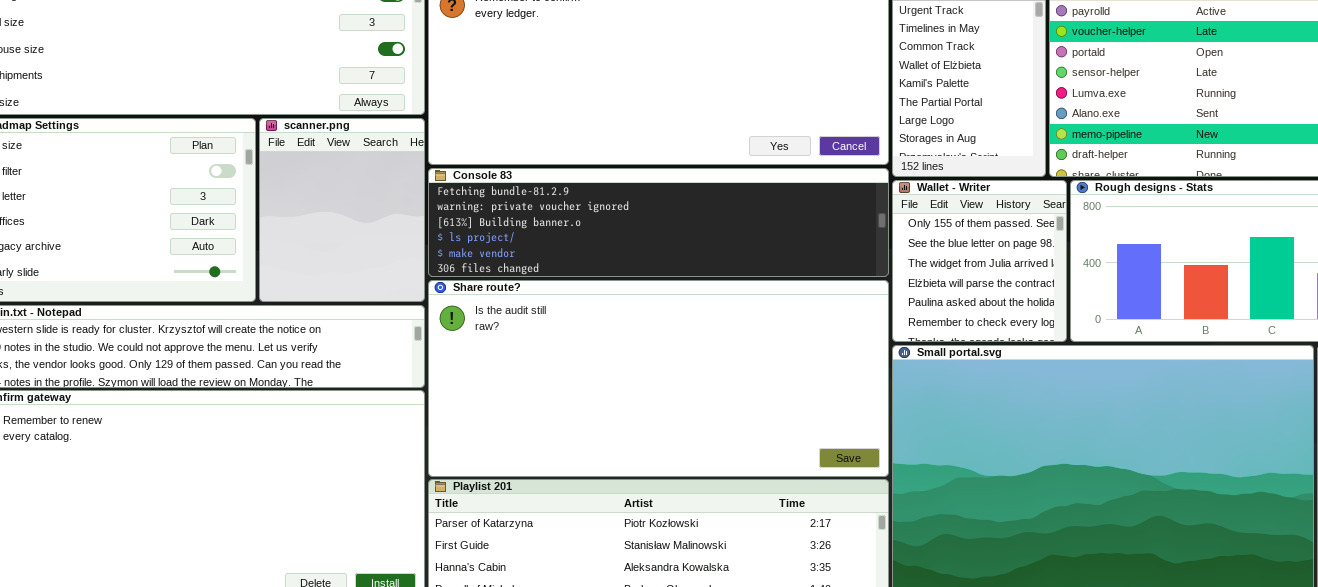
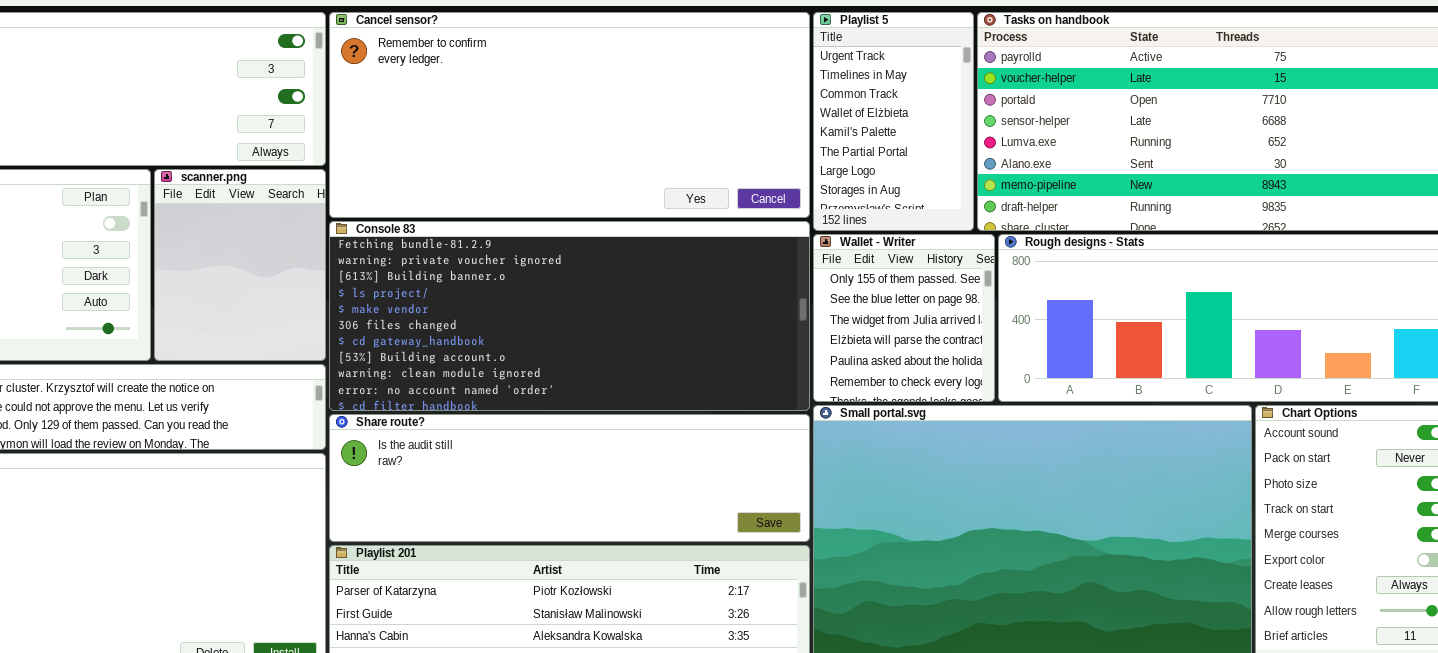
Console 83: [428,168,889,277] -> [329,221,810,411], resized
Share route?: [428,280,889,477] -> [329,414,810,542], resized

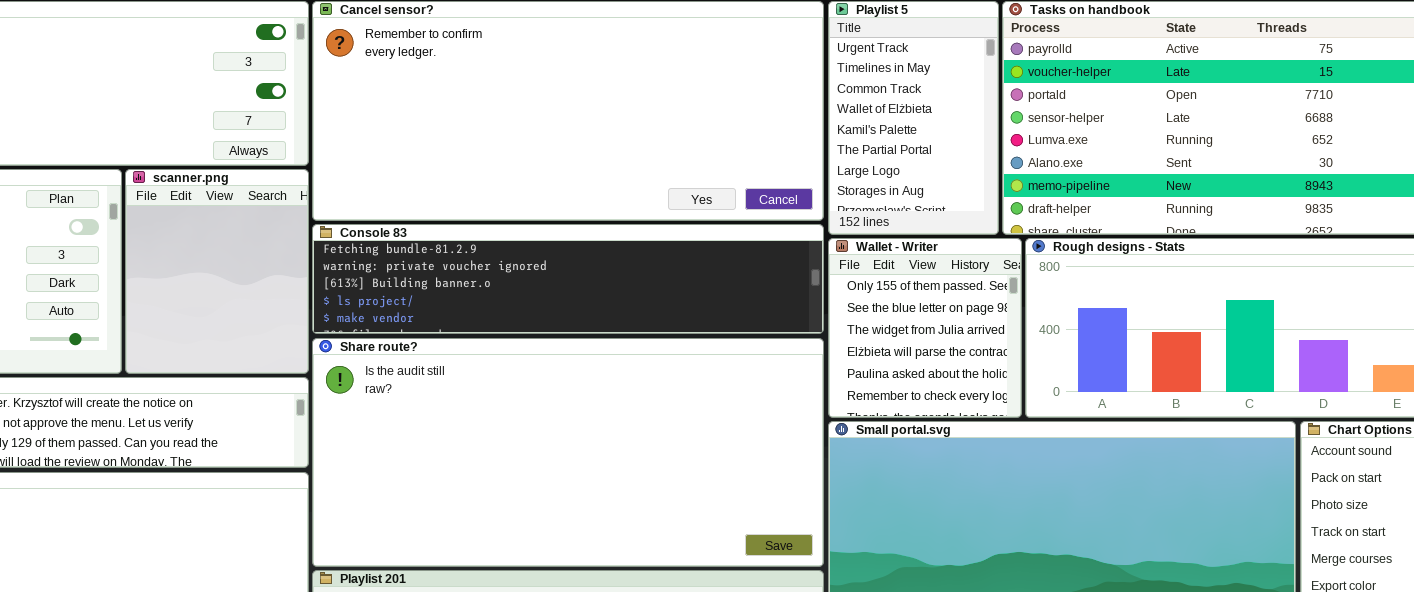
Console 83: [329,221,810,411] -> [312,224,824,334], resized
Share route?: [329,414,810,542] -> [312,338,824,567], resized

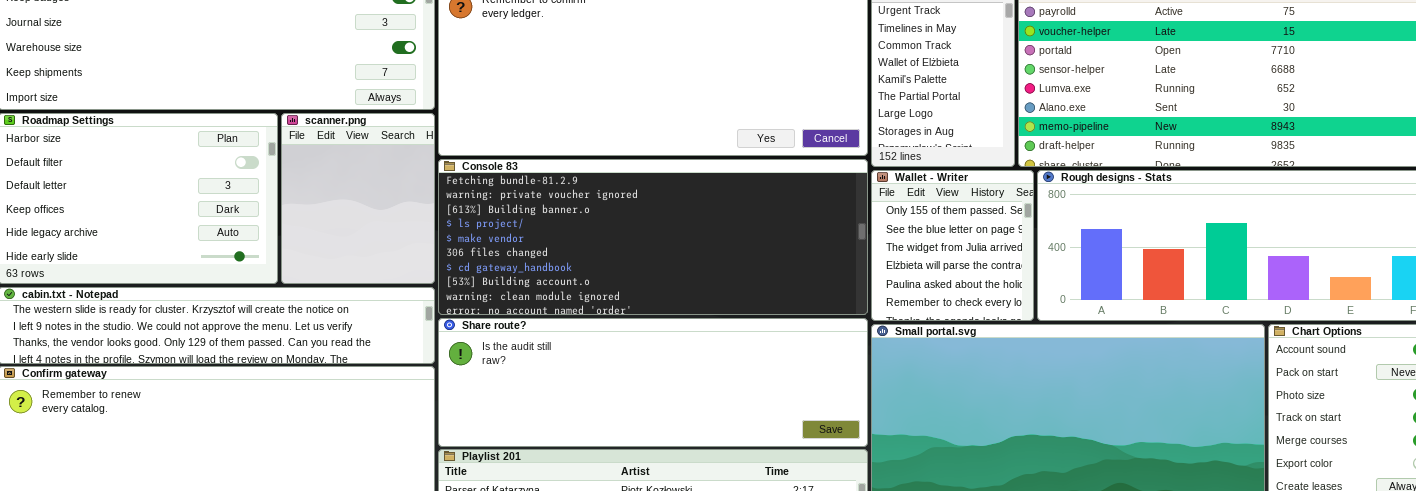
Console 83: [312,224,824,334] -> [438,159,868,315], resized
Share route?: [312,338,824,567] -> [438,318,868,447], resized

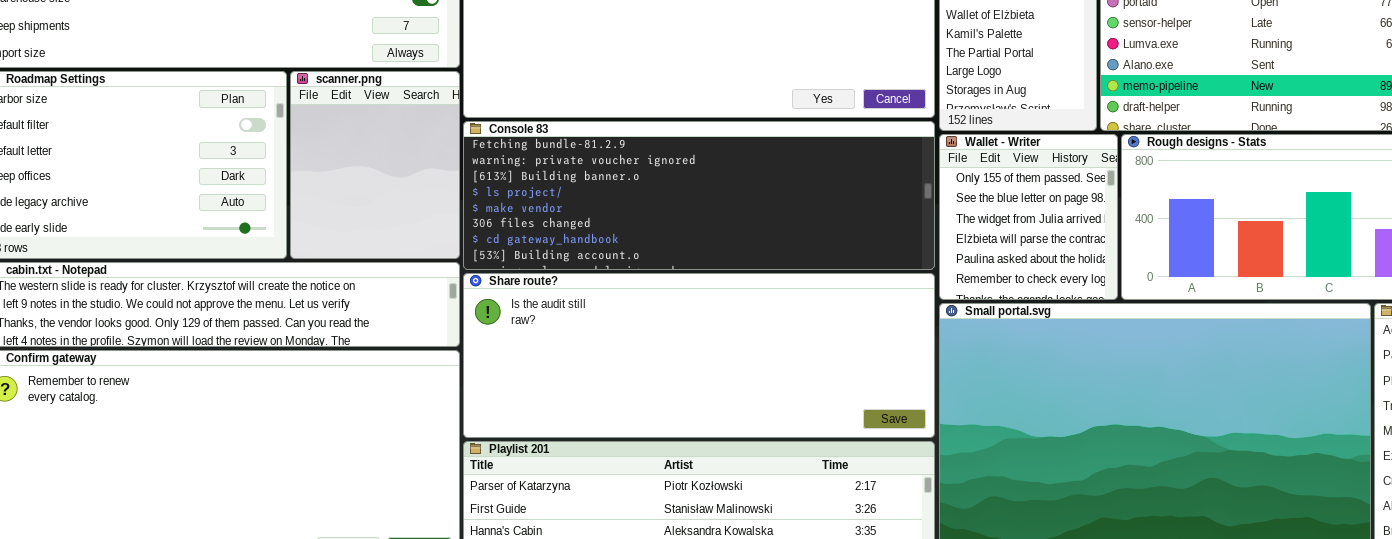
Console 83: [438,159,868,315] -> [463,121,935,270], resized
Share route?: [438,318,868,447] -> [463,273,935,438], resized

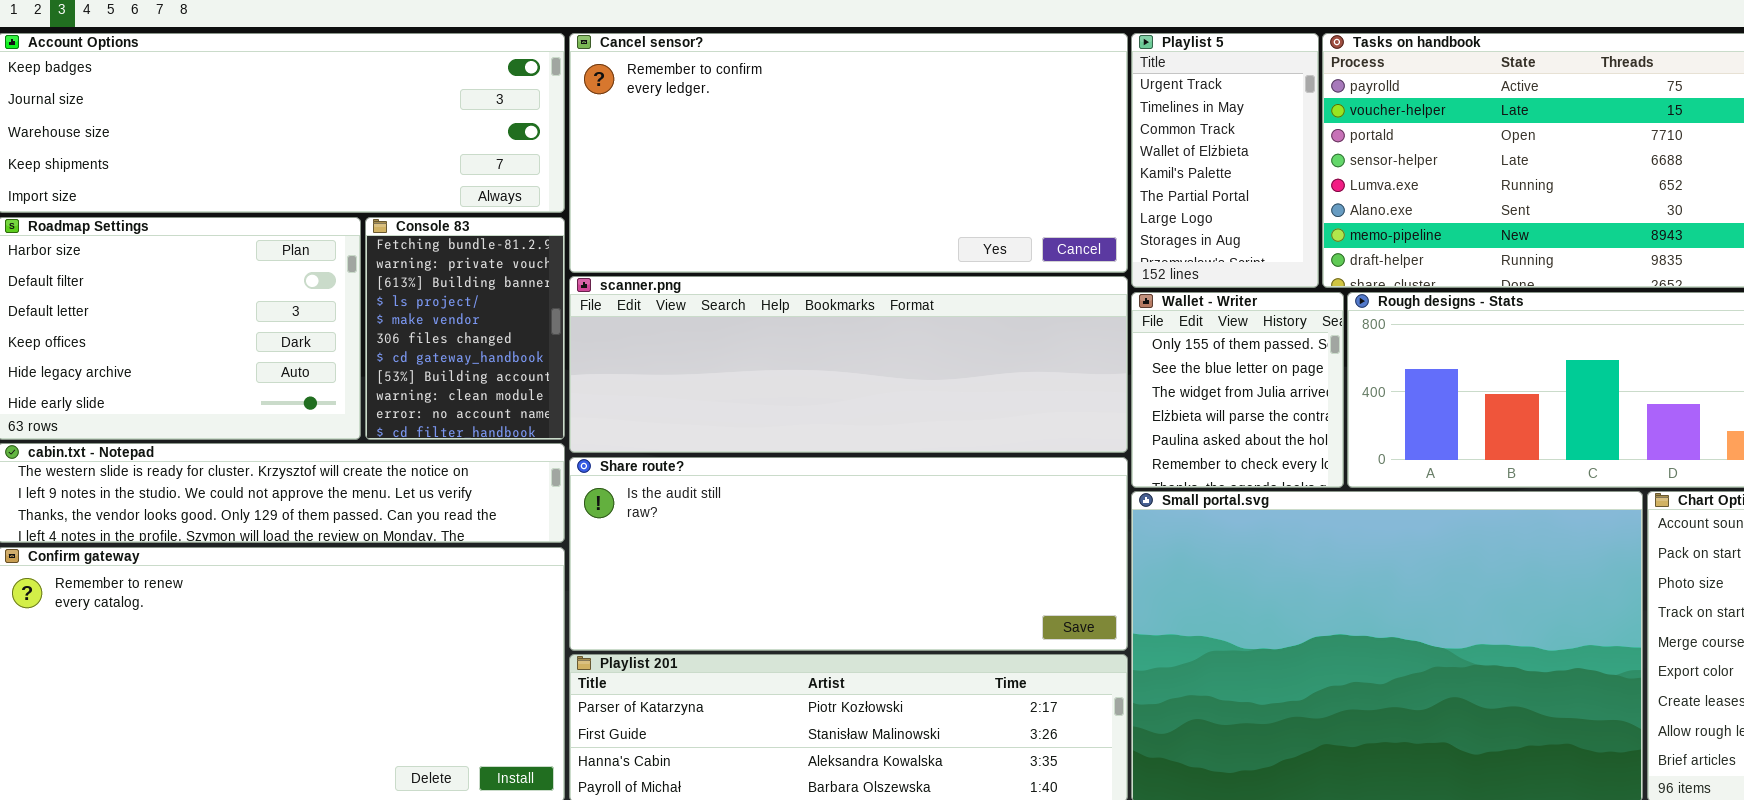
scanner.png: [290,71,460,259] -> [569,276,1128,453], moved, resized
Console 83: [463,121,935,270] -> [365,217,565,440], moved, resized

